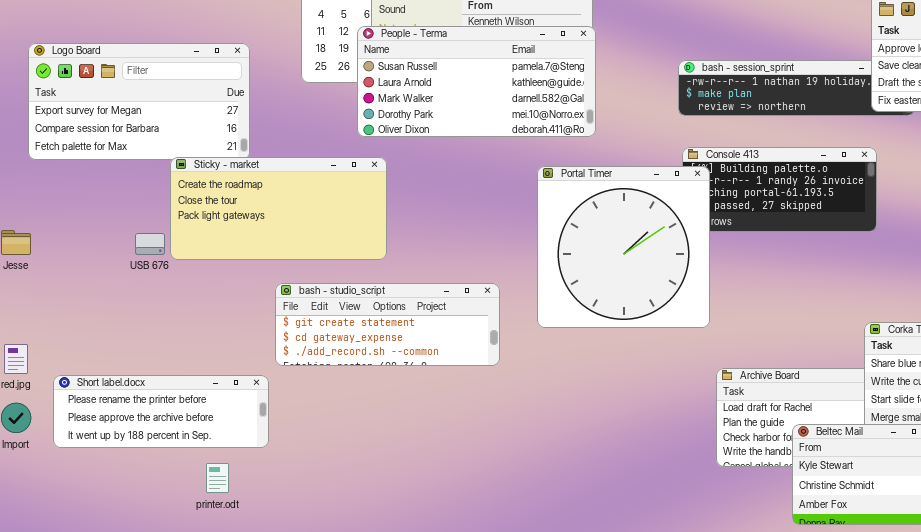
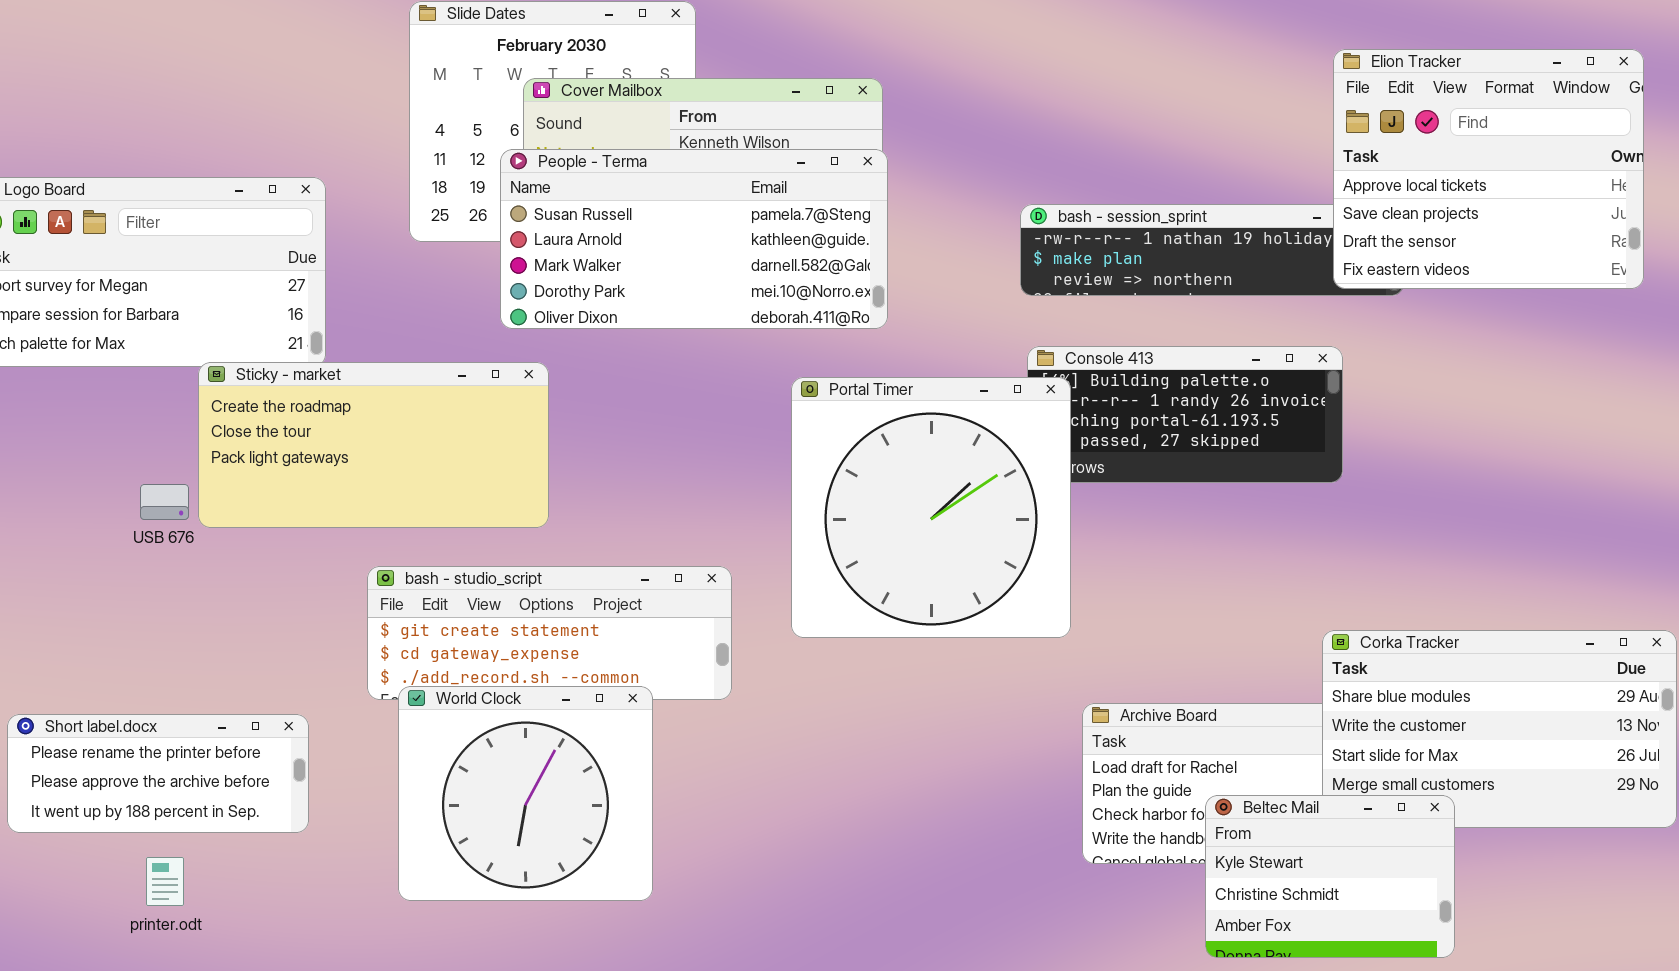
World Clock: none -> [398,686,653,901], opened
Short label.docx: [53,375,269,448] -> [7,714,309,833], resized
printer.odt: [206,463,229,493] -> [146,857,184,906], moved

